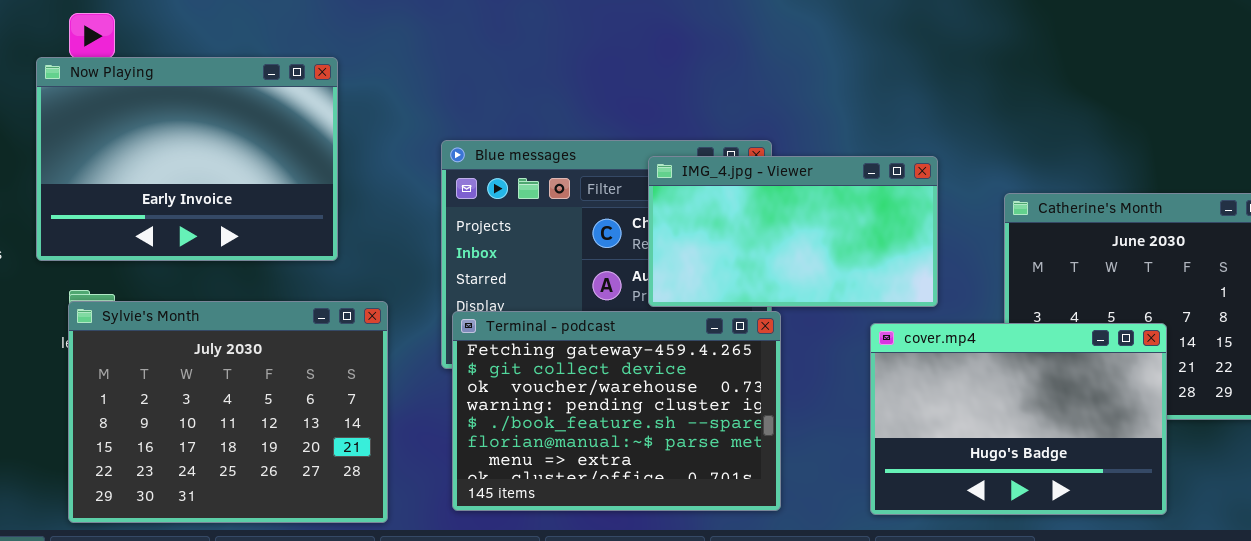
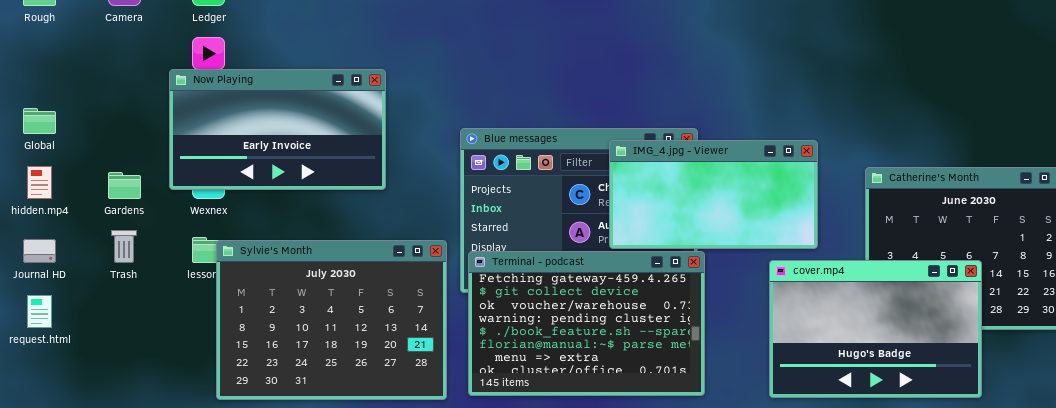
Now Playing: [36,57,338,261] -> [169,69,386,190], resized
Sylvie's Month: [68,301,388,523] -> [216,240,447,400], moved

